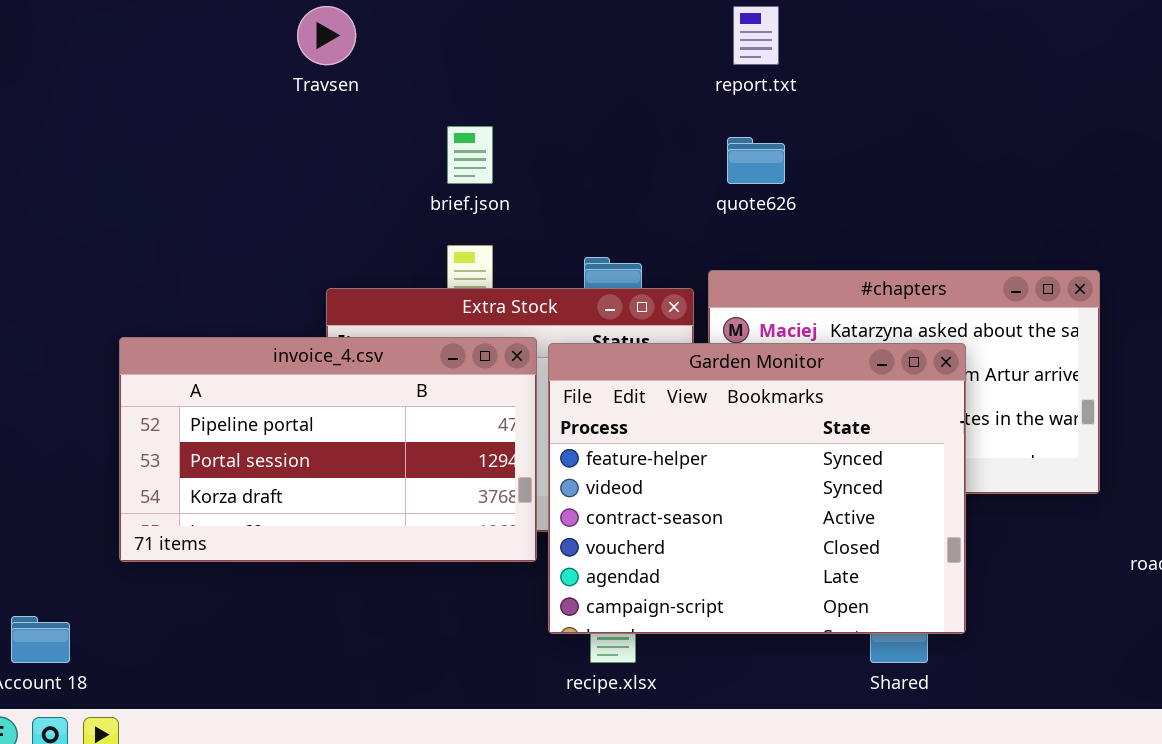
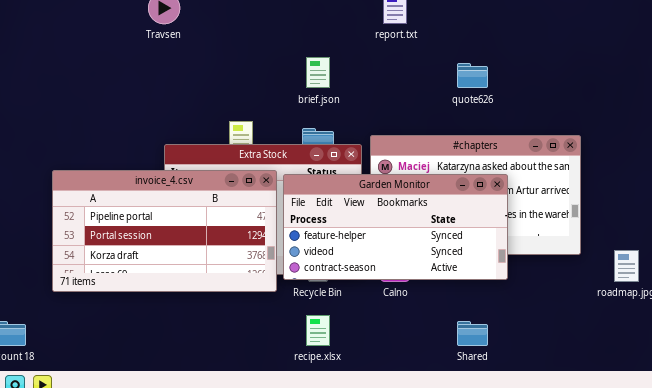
brief.json: [447,126,493,184] -> [306,57,330,88], moved
quote626: [727,137,785,184] -> [457,63,488,88], moved
Garden Monitor: [548,343,966,634] -> [283,174,508,280], resized

